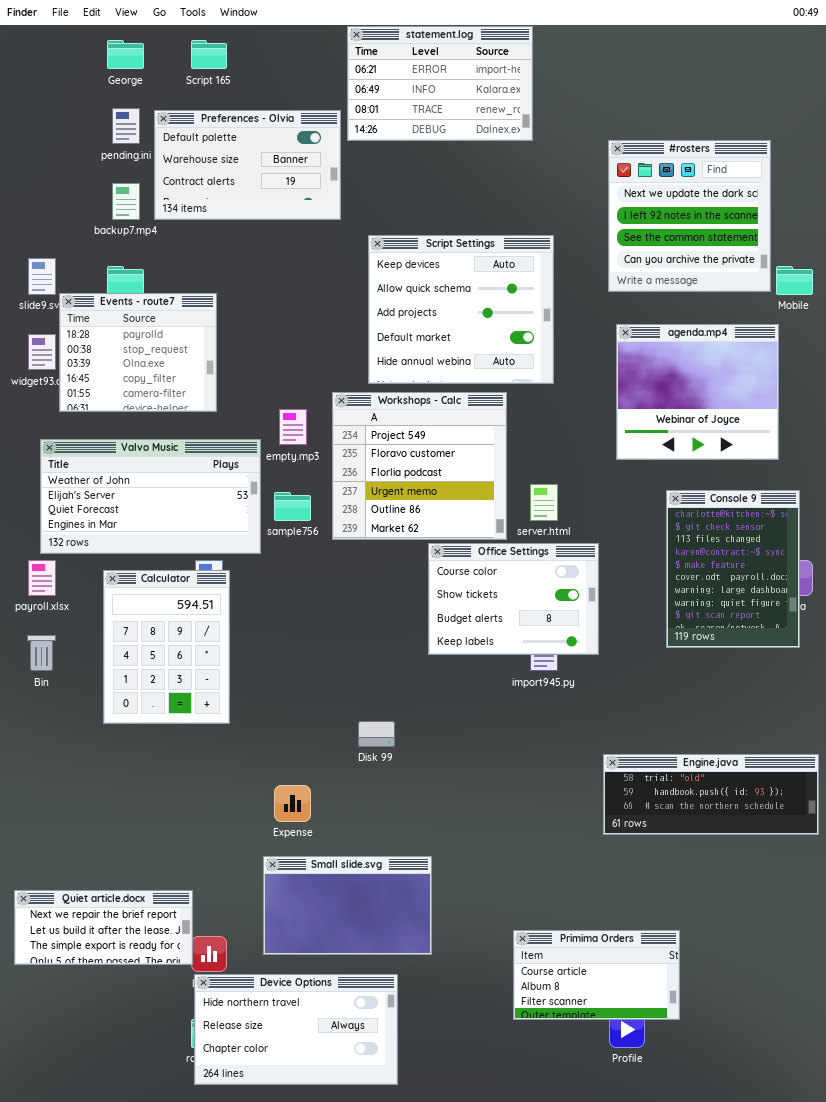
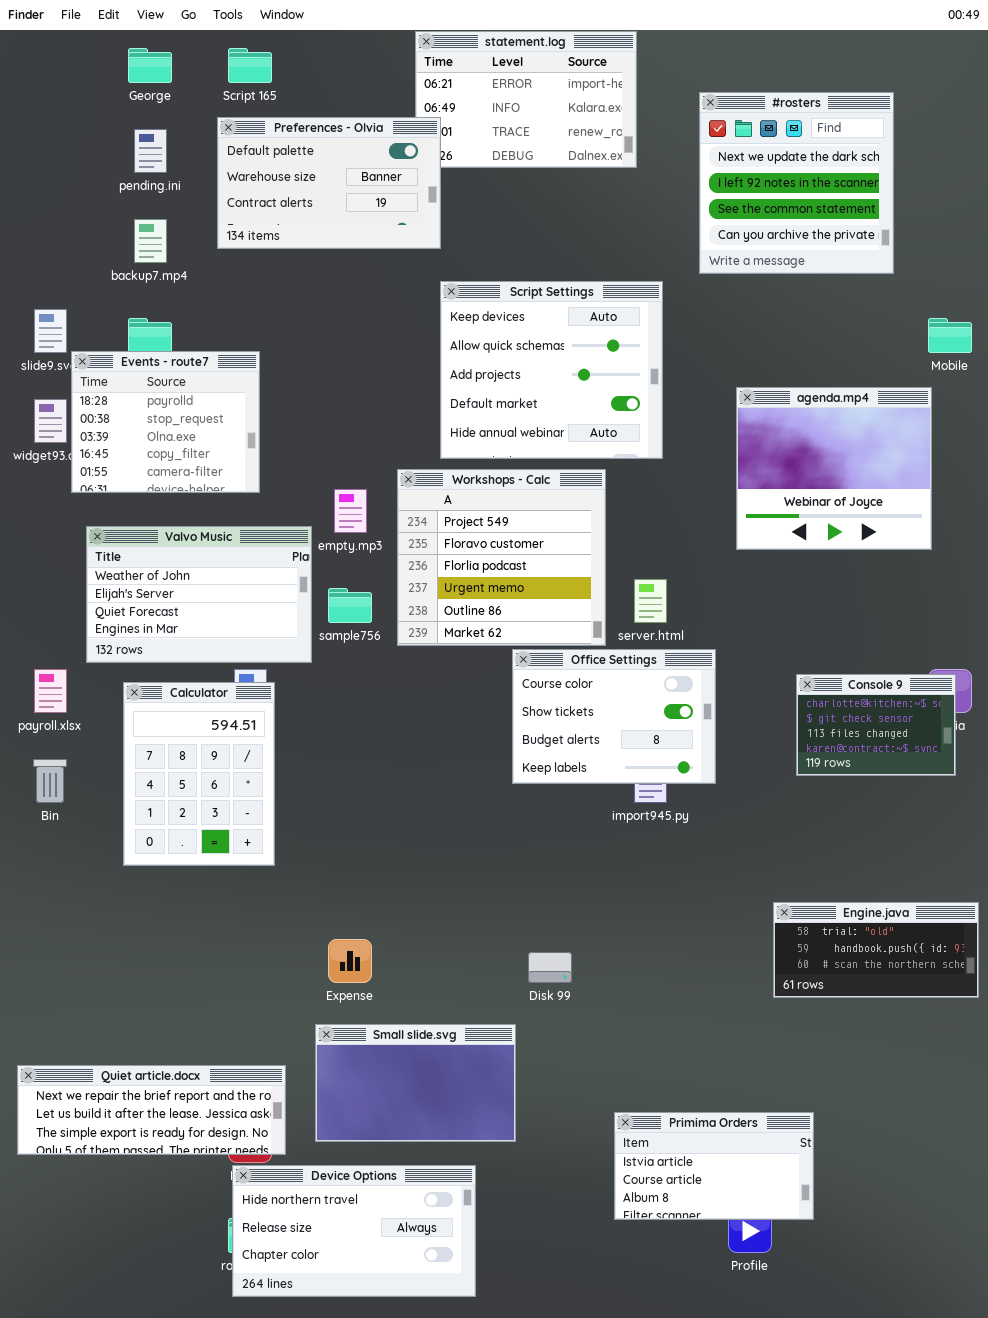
Preferences - Olvia: [154,110,341,220] -> [217,117,441,249], moved
#rosters: [608,140,771,292] -> [699,92,894,274], moved
Valvo Music: [40,439,261,554] -> [86,526,312,663], resized
Console 9: [666,490,800,648] -> [796,674,956,776], resized
Disk 99: [358,721,395,747] -> [528,952,572,983], moved
Engine.java: [603,754,819,835] -> [773,902,979,998], resized
Quiet article.docx: [14,890,193,965] -> [17,1065,286,1155], resized
Primima Orders: [513,930,680,1020] -> [614,1112,814,1220], scrolled up 1 row

